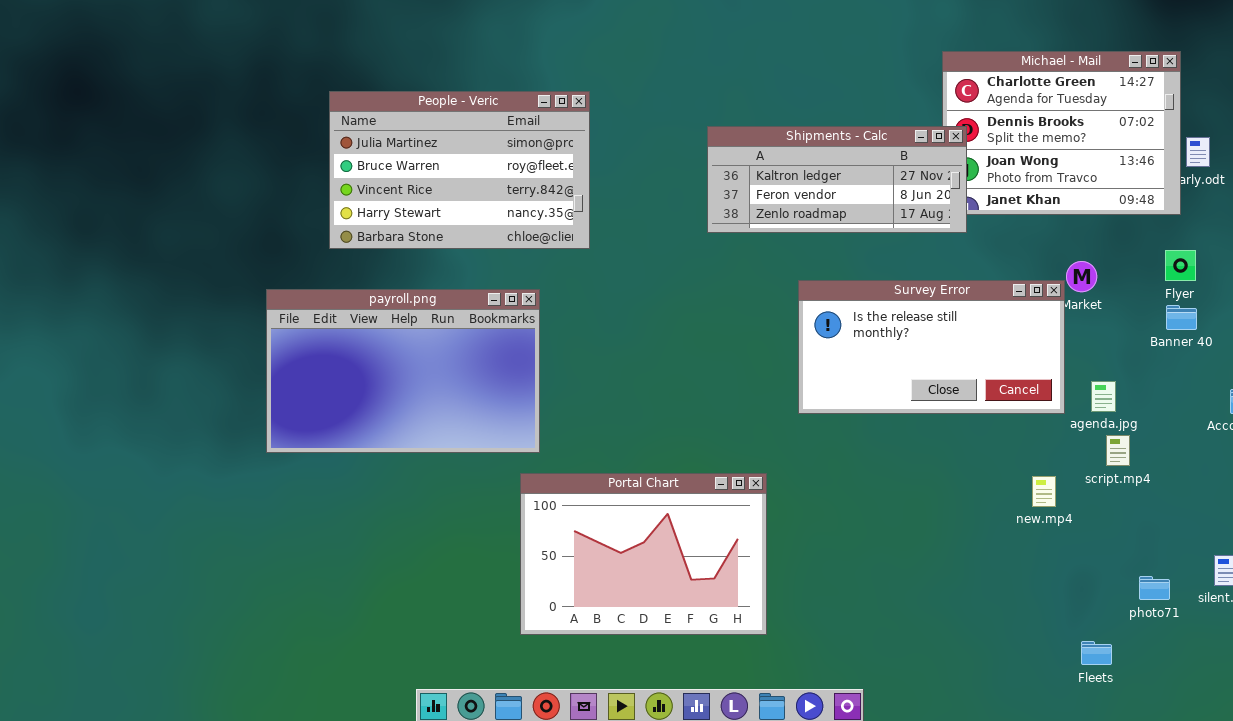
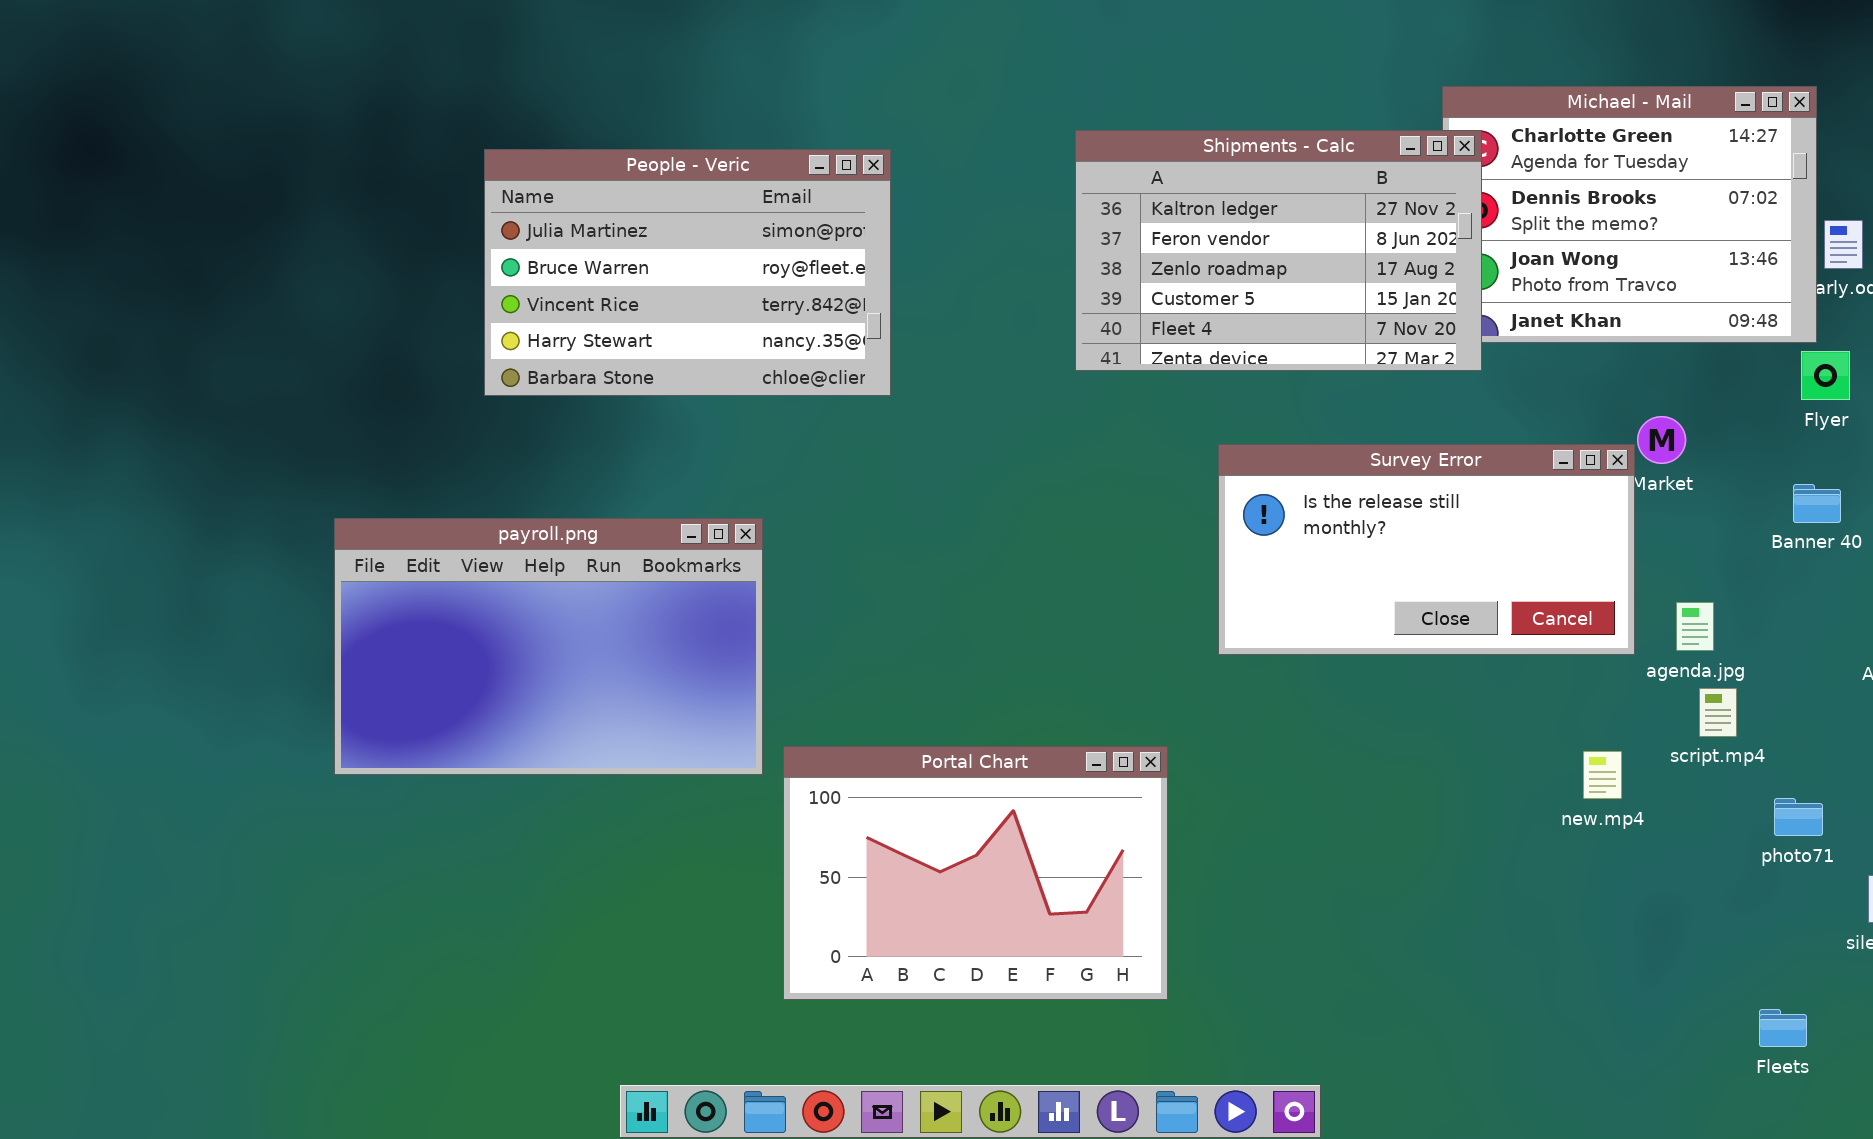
Shipments - Calc: [707,126,967,233] -> [1075,130,1482,371], resized
Flyer: [1165,250,1196,281] -> [1801,351,1850,400], moved
payroll.png: [266,289,540,453] -> [334,518,763,775], moved
photo71: [1139,576,1170,600] -> [1774,798,1823,836], moved
Fleets: [1081,641,1112,665] -> [1759,1009,1807,1047], moved

